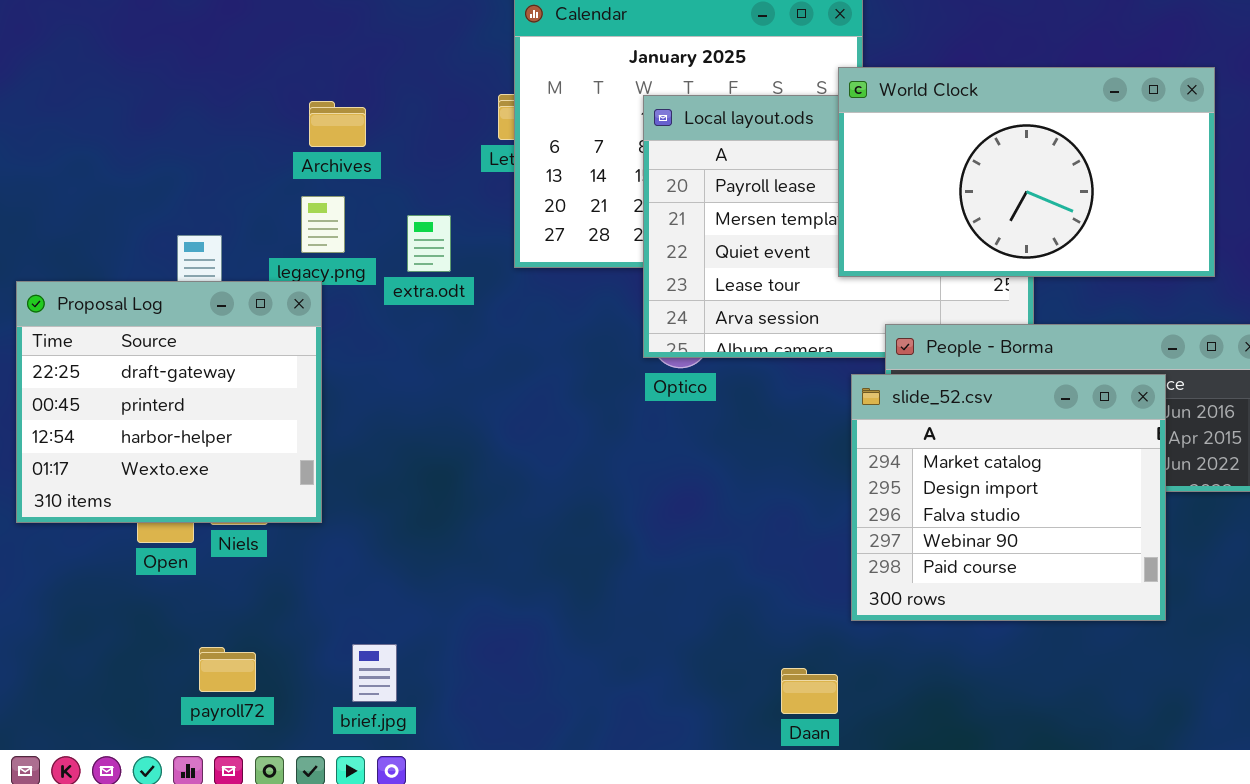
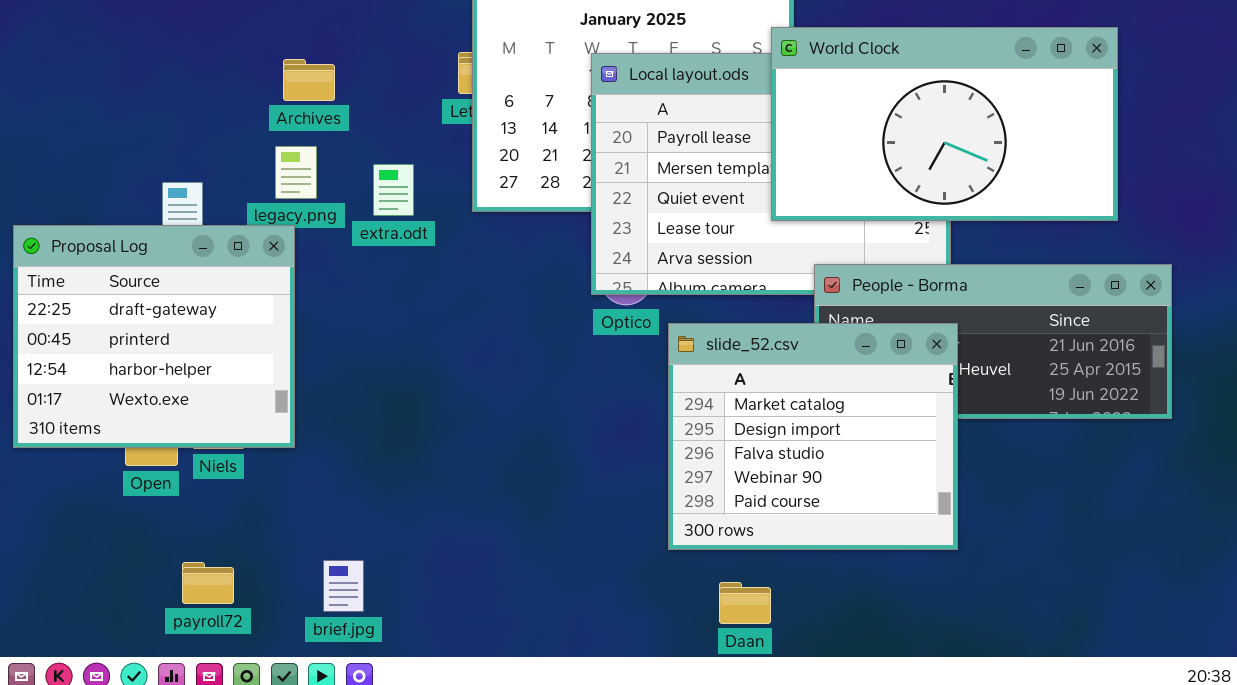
slide_52.csv: [851,374,1166,621] -> [668,323,958,550], moved

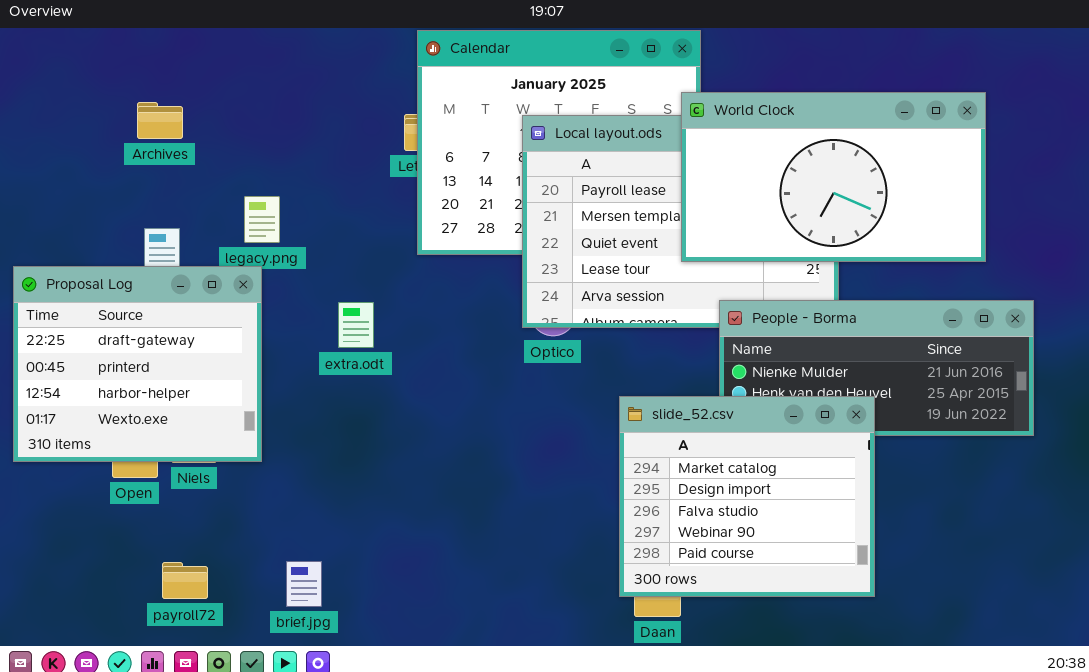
Archives: [283,59,335,101] -> [137,102,183,139], moved
extra.odt: [373,164,414,216] -> [338,302,374,348], moved
slide_52.csv: [668,323,958,550] -> [619,396,875,597], moved

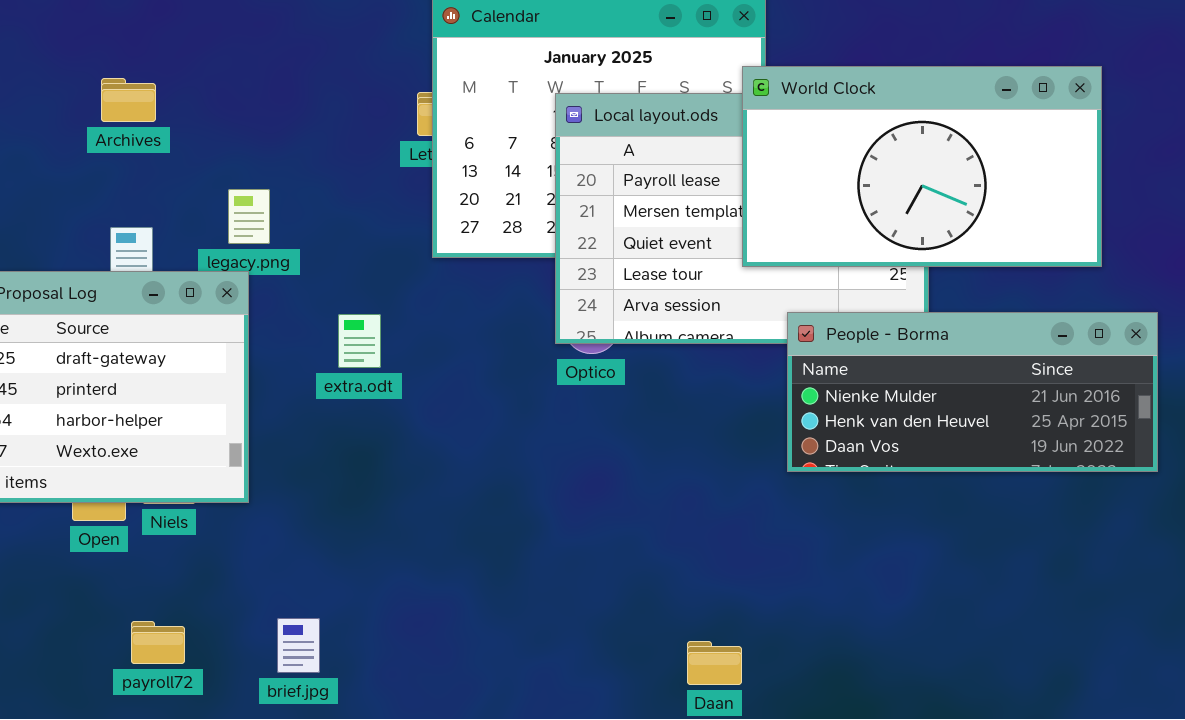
slide_52.csv: [619,396,875,597] -> none, closed

